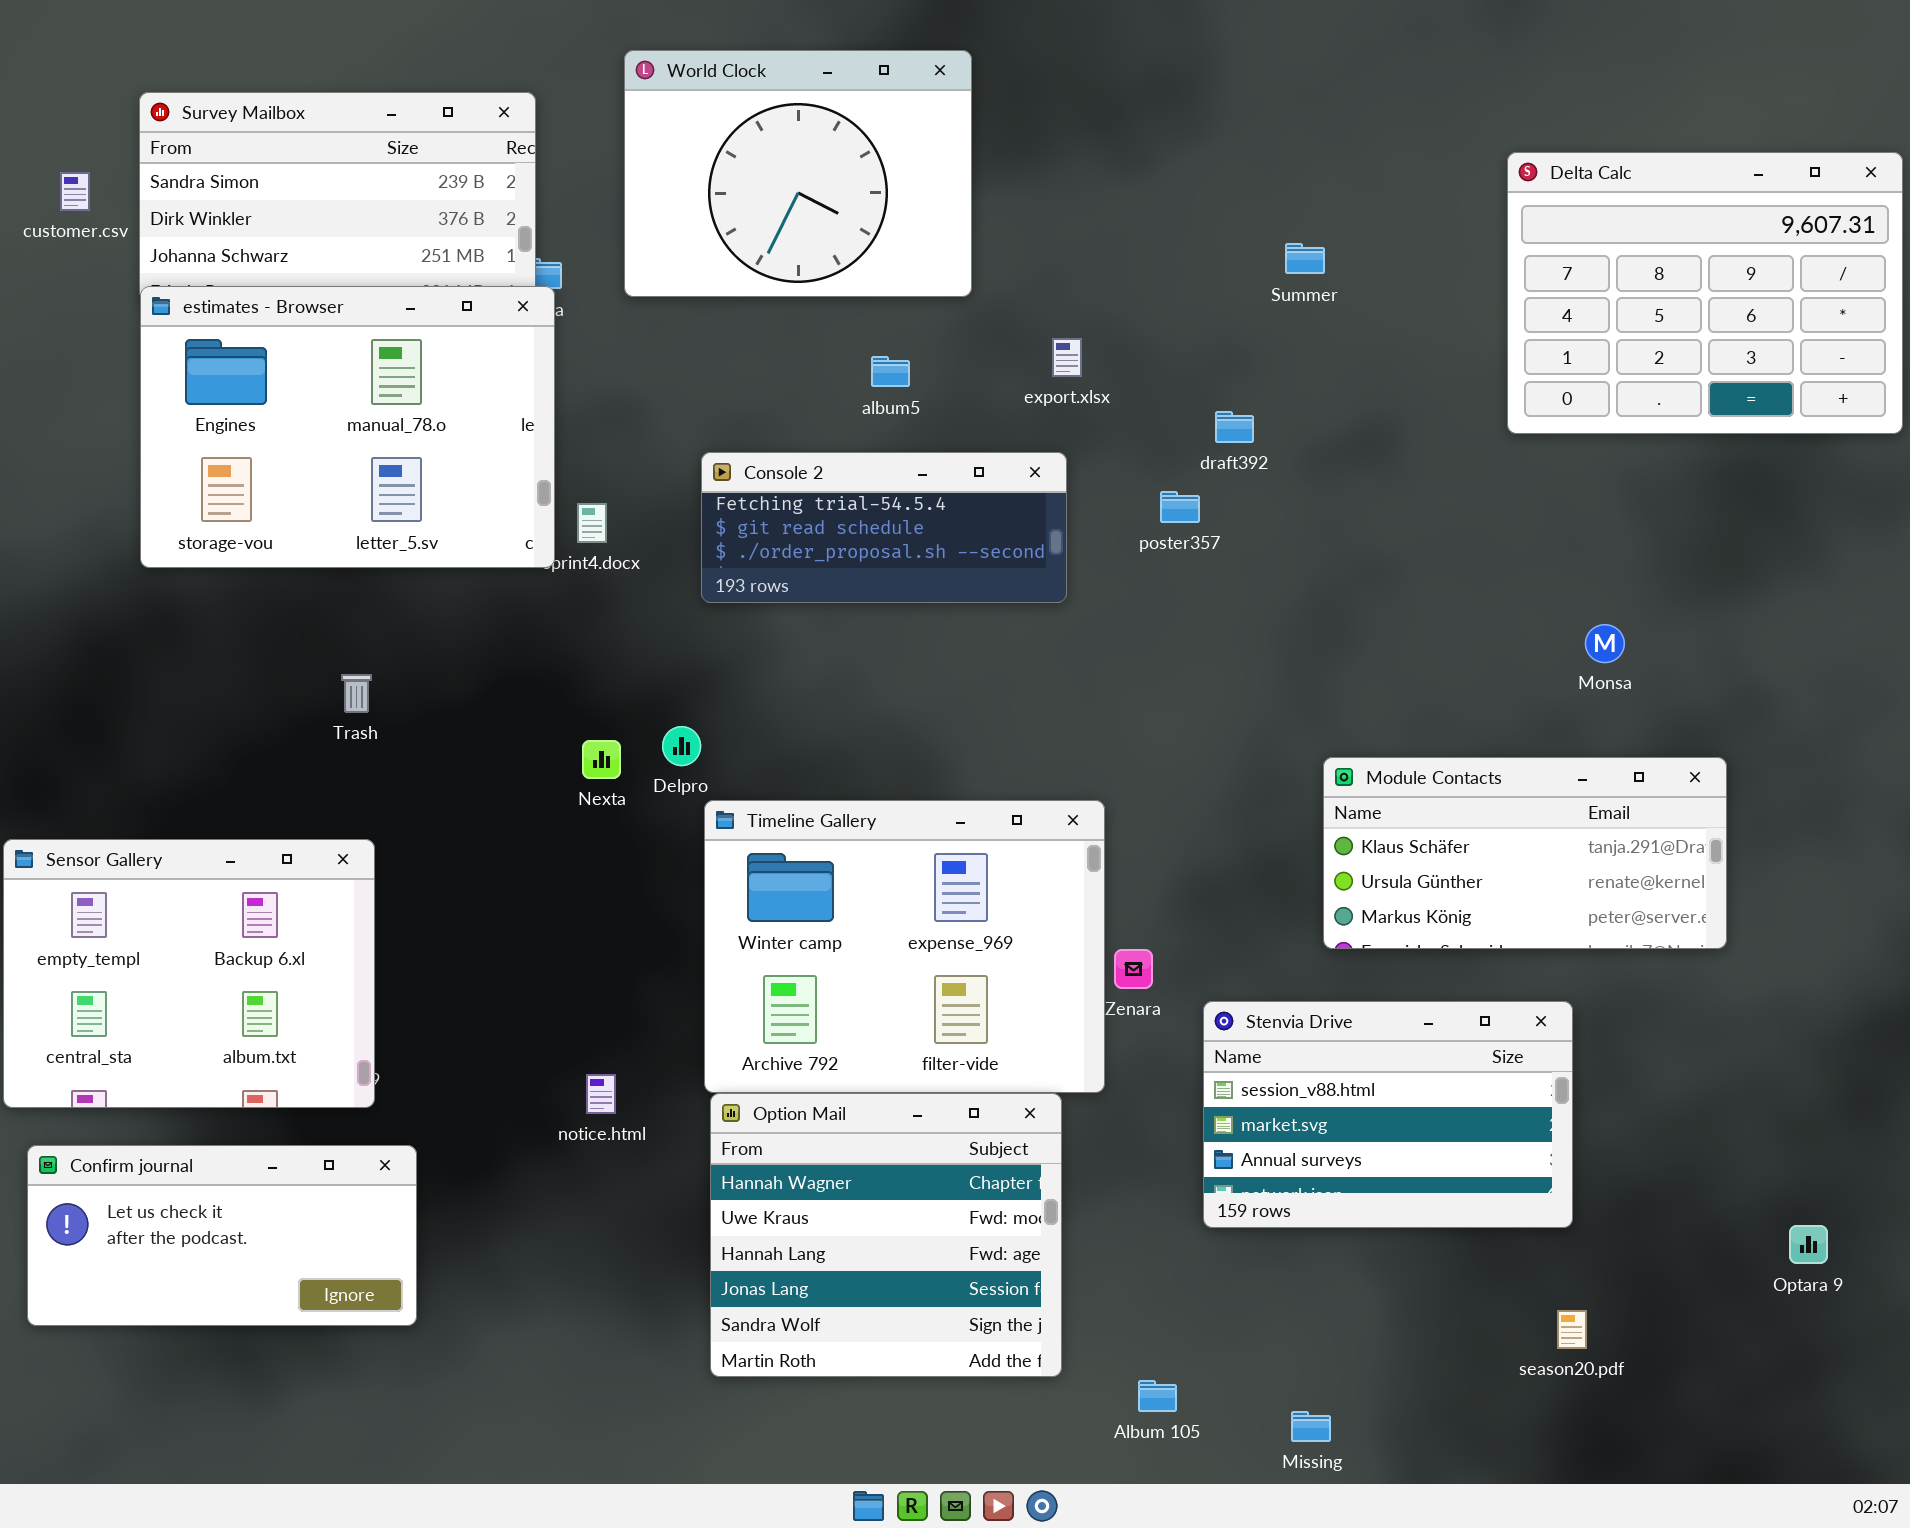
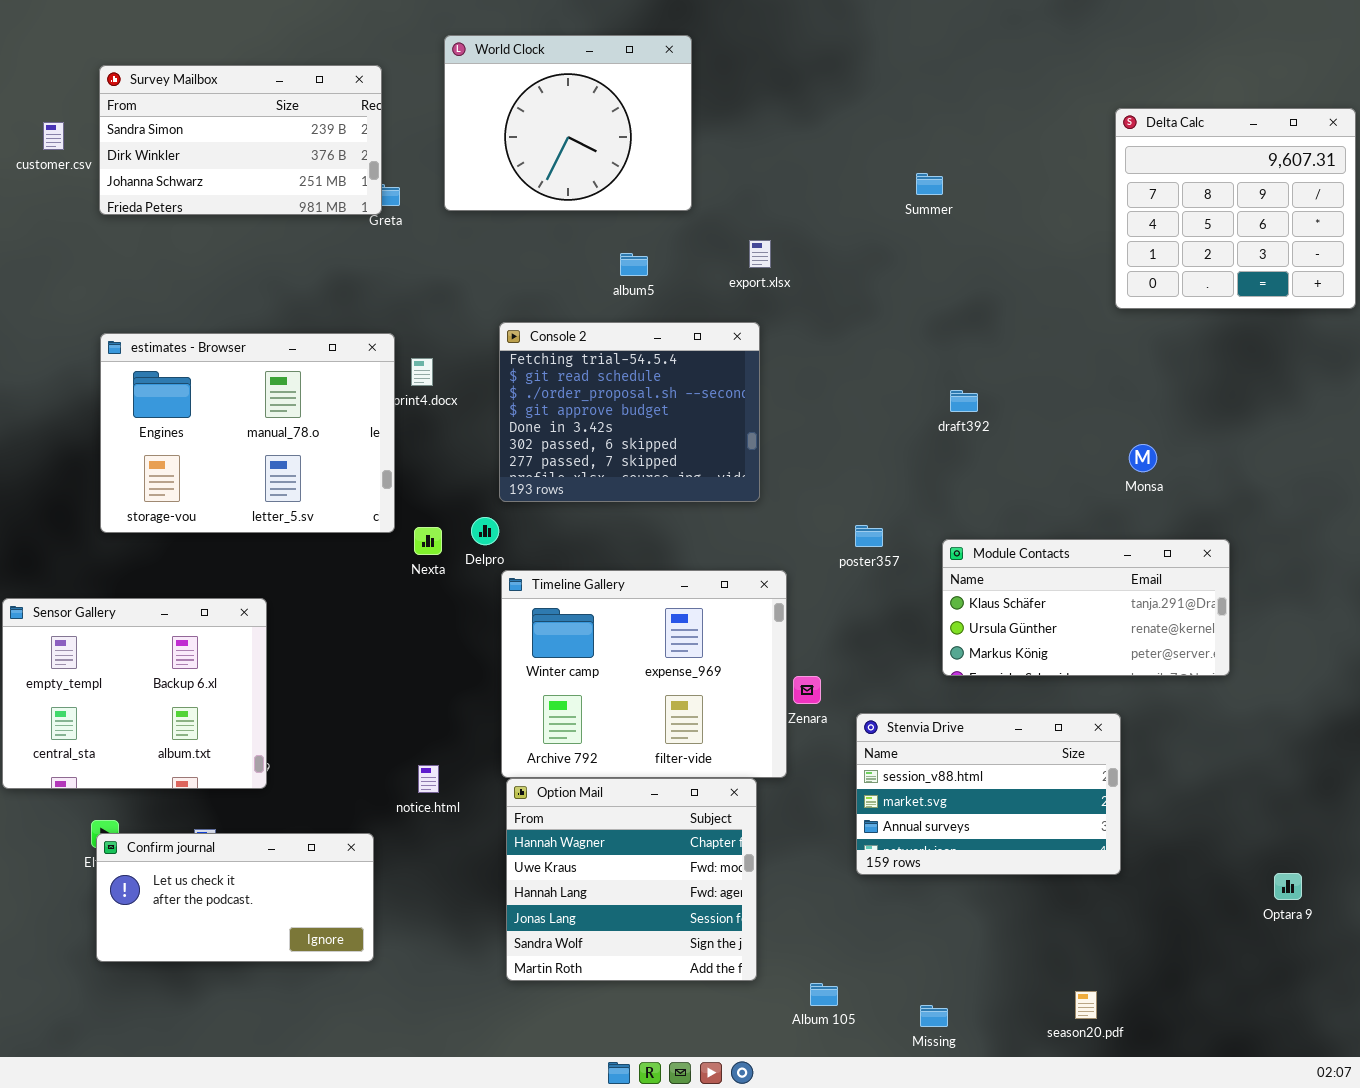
Delta Calc: [1507,152,1903,434] -> [1115,108,1356,309], resized
estimates - Browser: [140,286,555,568] -> [100,333,395,533], moved
draft392: [1215,411,1254,443] -> [950,390,978,412], moved
Console 2: [701,452,1067,603] -> [499,322,760,502], resized
poster357: [1160,491,1200,523] -> [855,525,883,547], moved
Confirm journal: [27,1145,417,1326] -> [96,833,374,962], moved
season20.pdf: [1557,1310,1587,1349] -> [1075,991,1097,1019], moved

